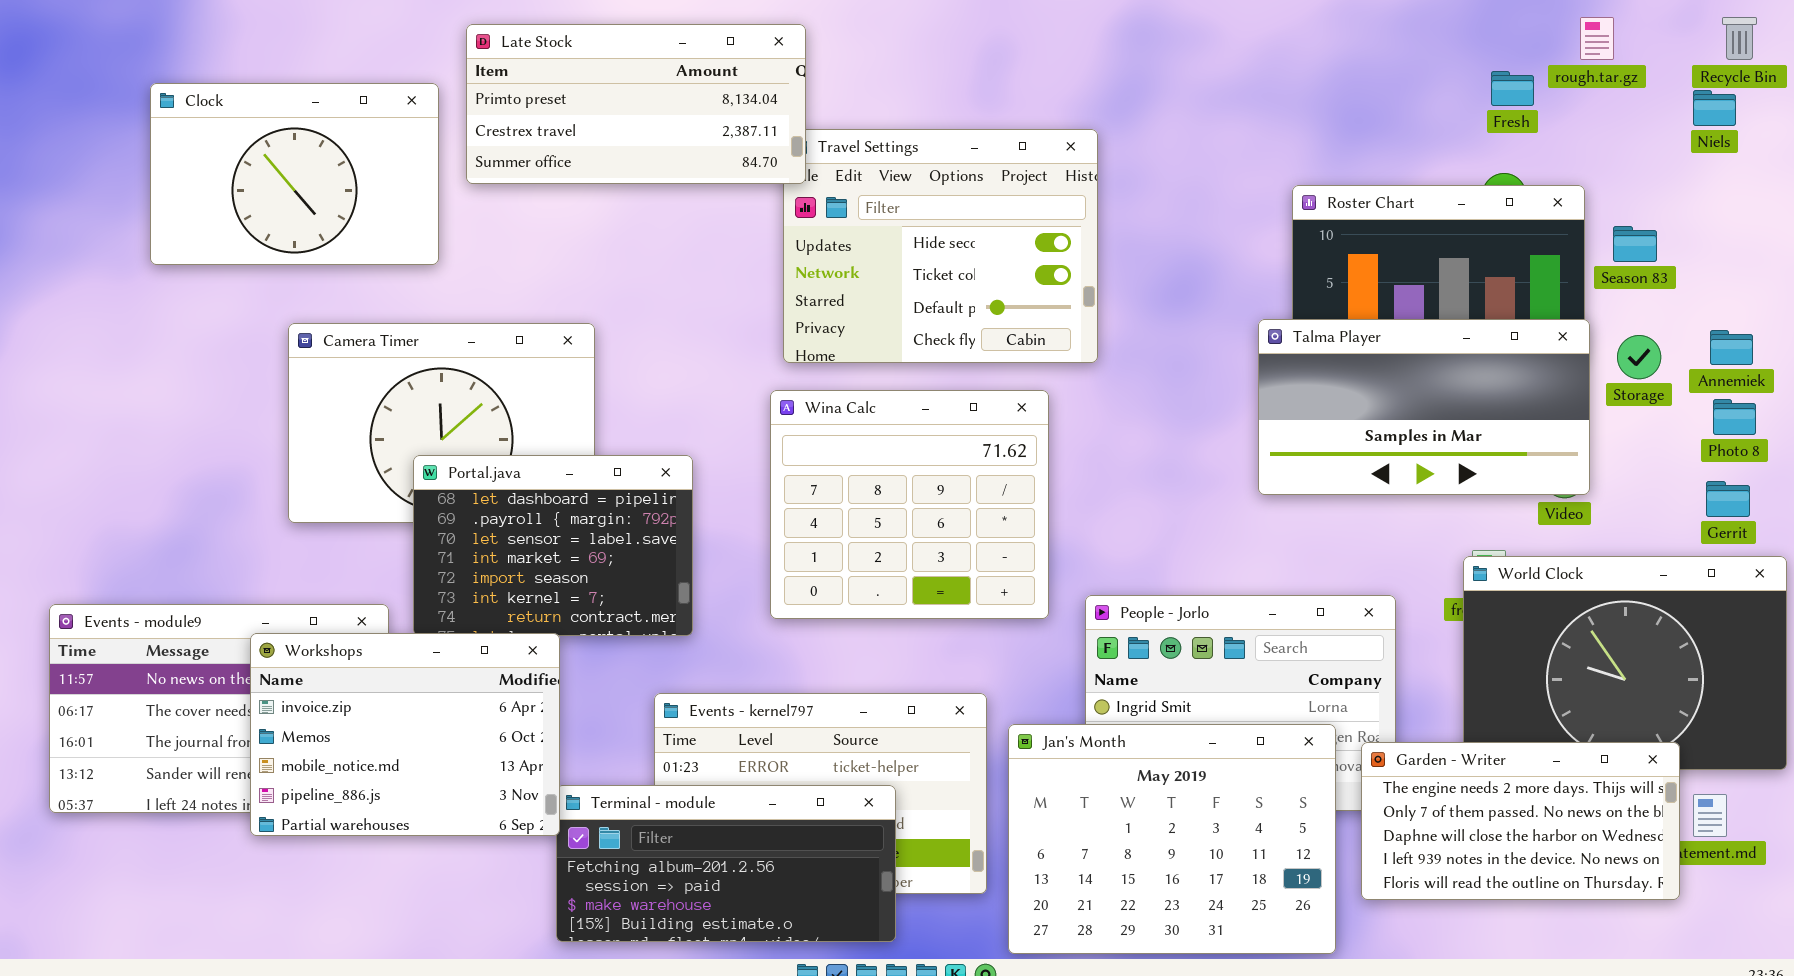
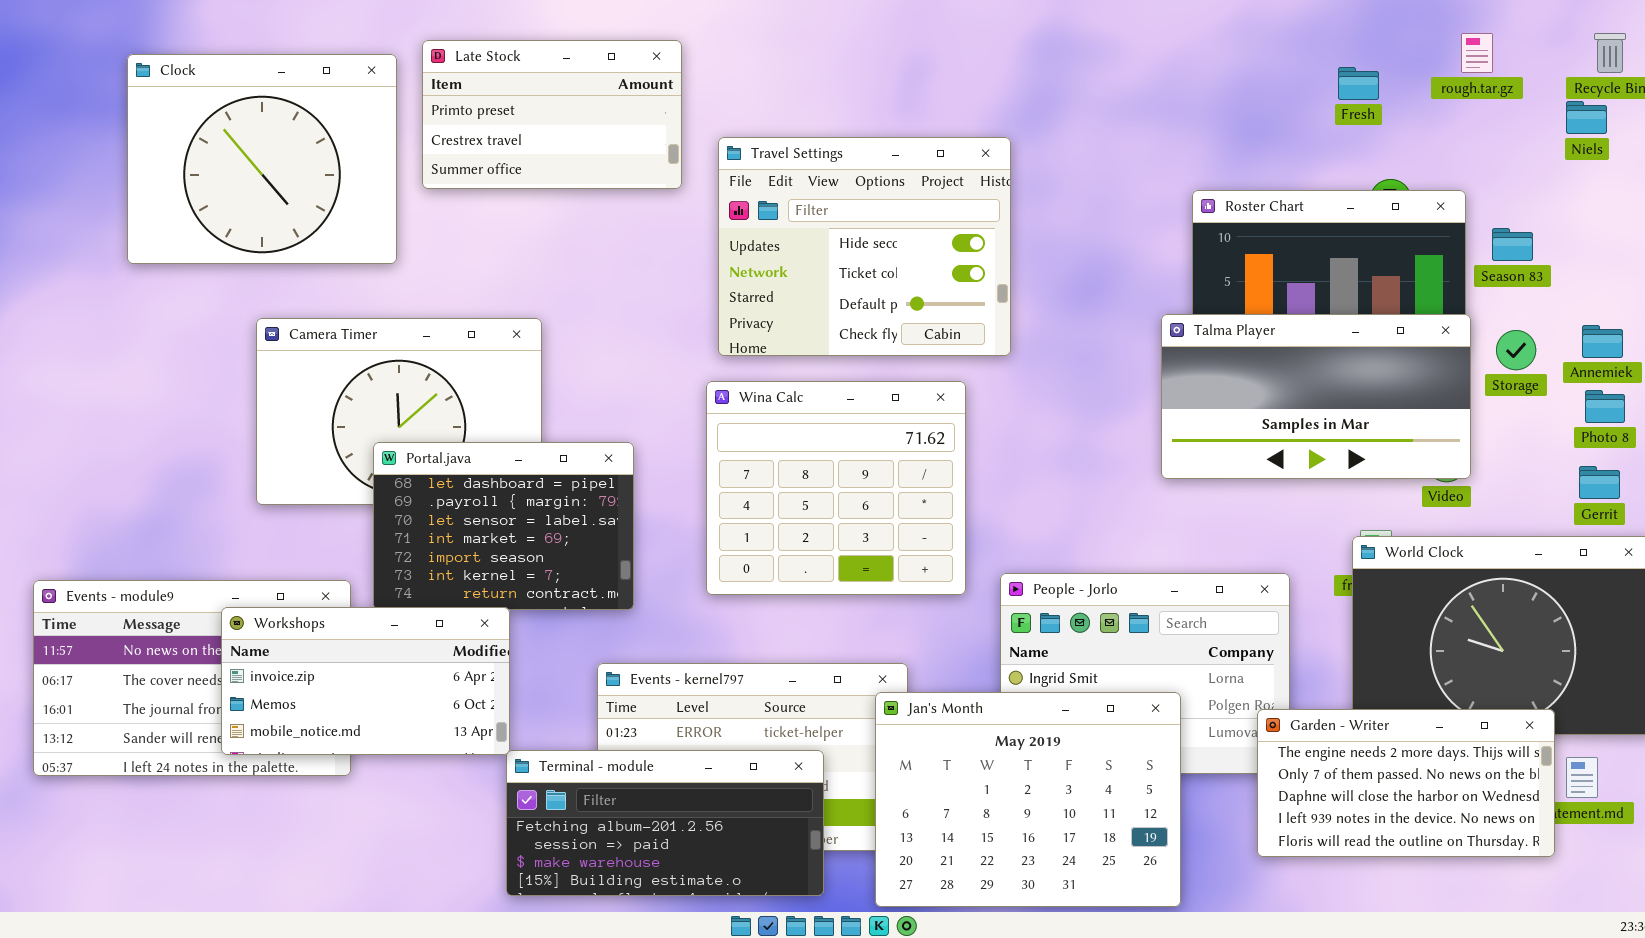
Late Stock: [466,24,806,184] -> [422,40,682,189], resized
Fresh: [1491,71,1534,106] -> [1338,67,1379,100], moved
Clock: [150,83,439,265] -> [127,54,397,264], resized
Workshops: [250,633,560,836] -> [221,607,510,755], resized
Jan's Month: [1008,724,1336,954] -> [875,692,1181,907], moved

